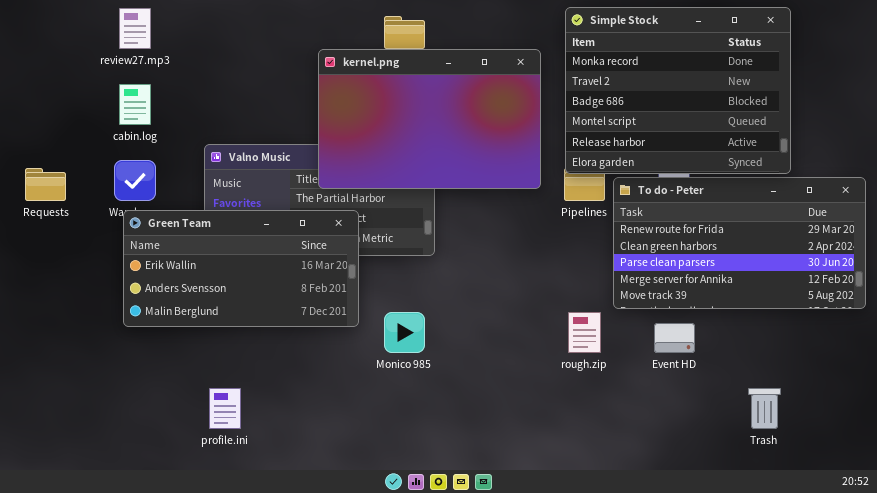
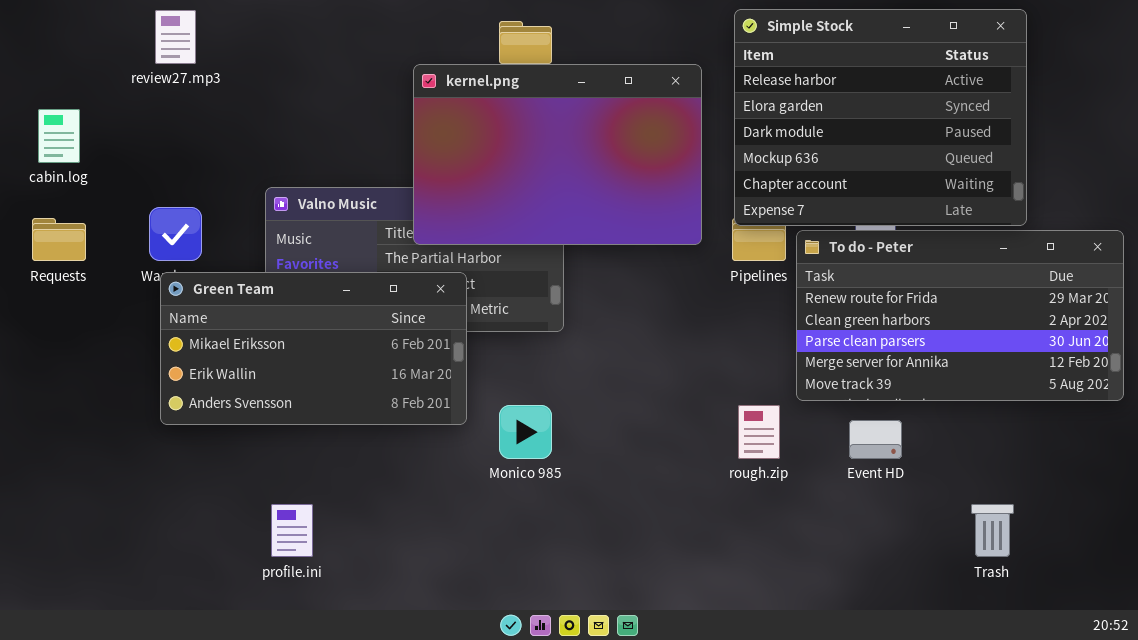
Simple Stock: [565,7,791,174] -> [734,9,1027,226], scrolled down 4 rows
cabin.log: [119,84,151,125] -> [38,109,80,163], moved
Green Team: [123,210,359,327] -> [160,272,467,425], scrolled up 1 row

